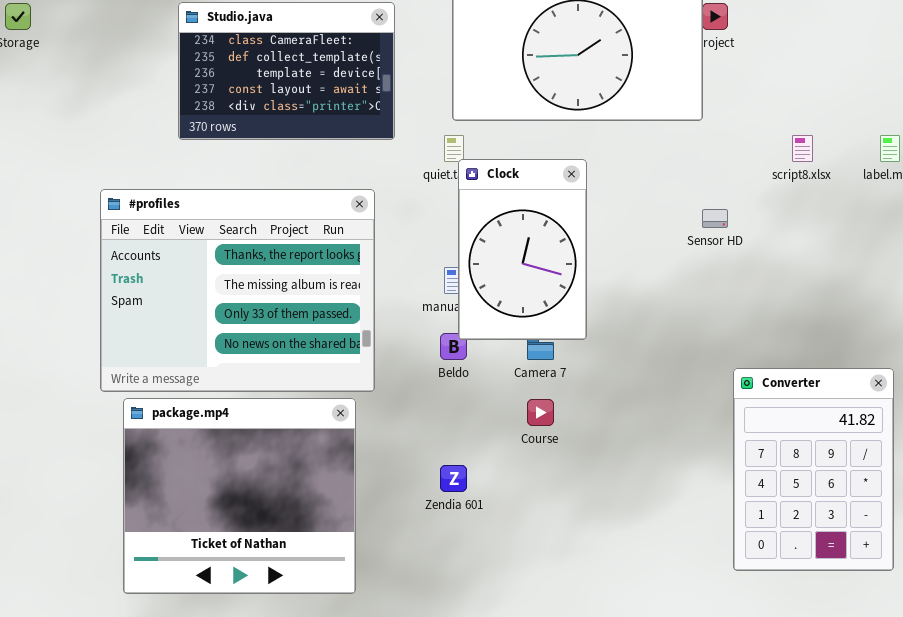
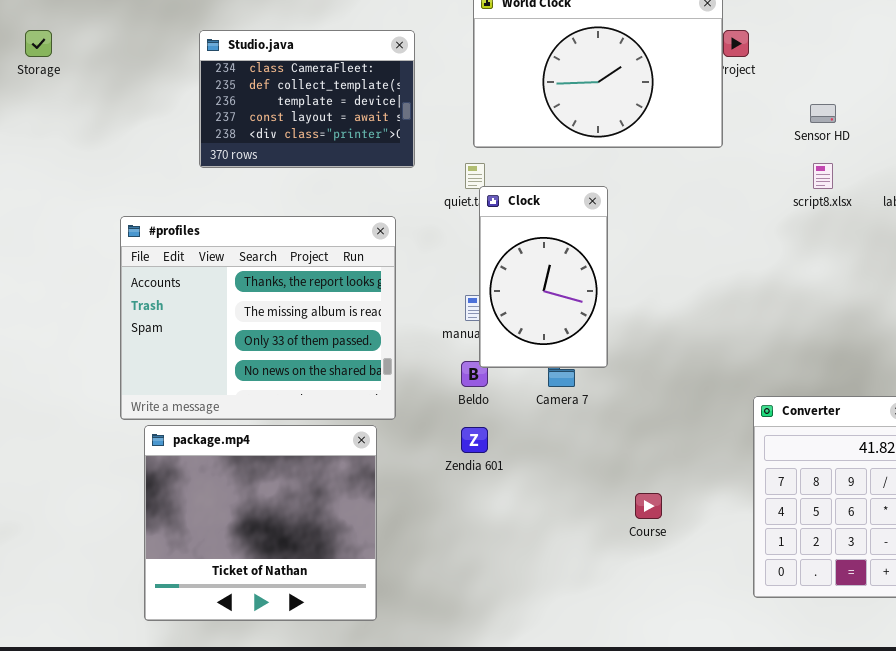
Sensor HD: [702,209,728,228] -> [810,104,836,123], moved
Course: [527,399,554,426] -> [635,493,662,519], moved
Zendia 601: [440,465,467,492] -> [461,427,488,453], moved

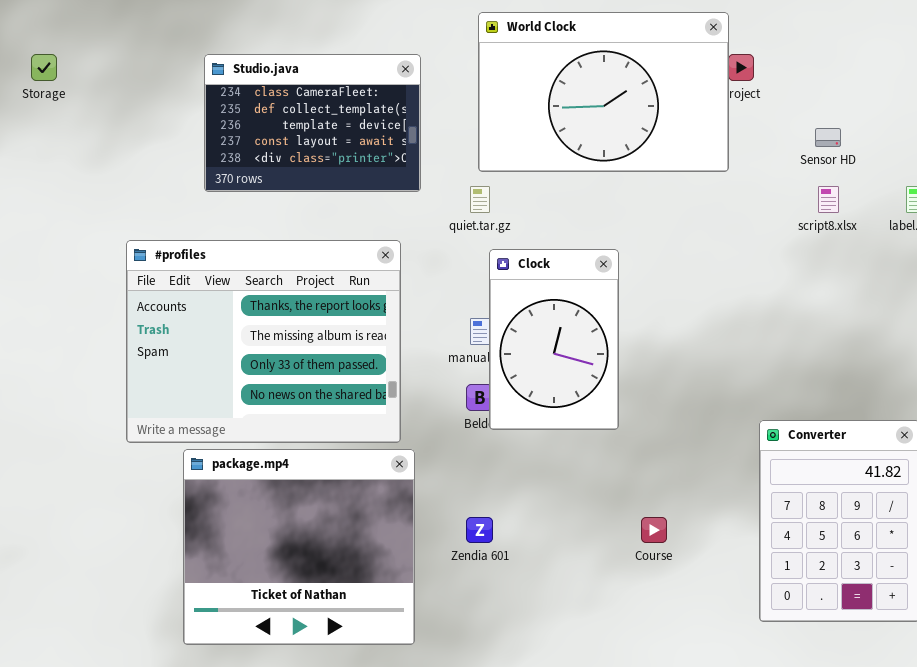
Clock: [479,186,608,368] -> [489,249,619,430], moved
package.mp4: [144,425,377,621] -> [183,449,415,645], moved
Zendia 601: [461,427,488,453] -> [466,517,493,543], moved

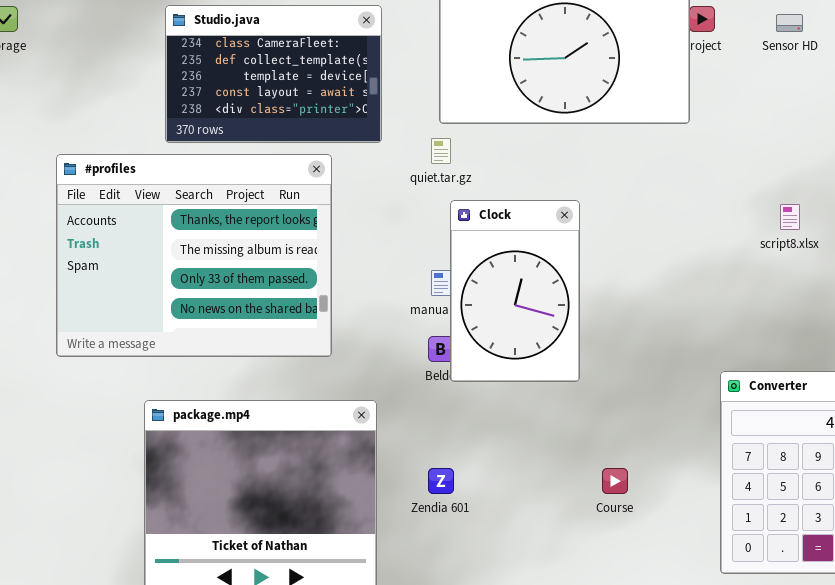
Sensor HD: [815,128,841,147] -> [776,14,803,32], moved
script8.xlsx: [818,186,839,213] -> [780,204,800,230], moved
#profiles: [126,240,401,443] -> [56,154,332,357], moved

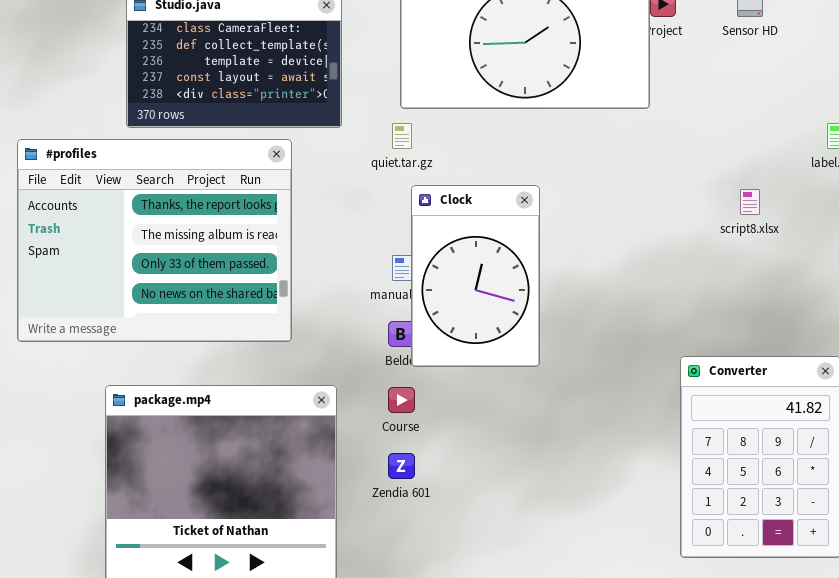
Course: [602,468,628,494] -> [388,387,415,413], moved

